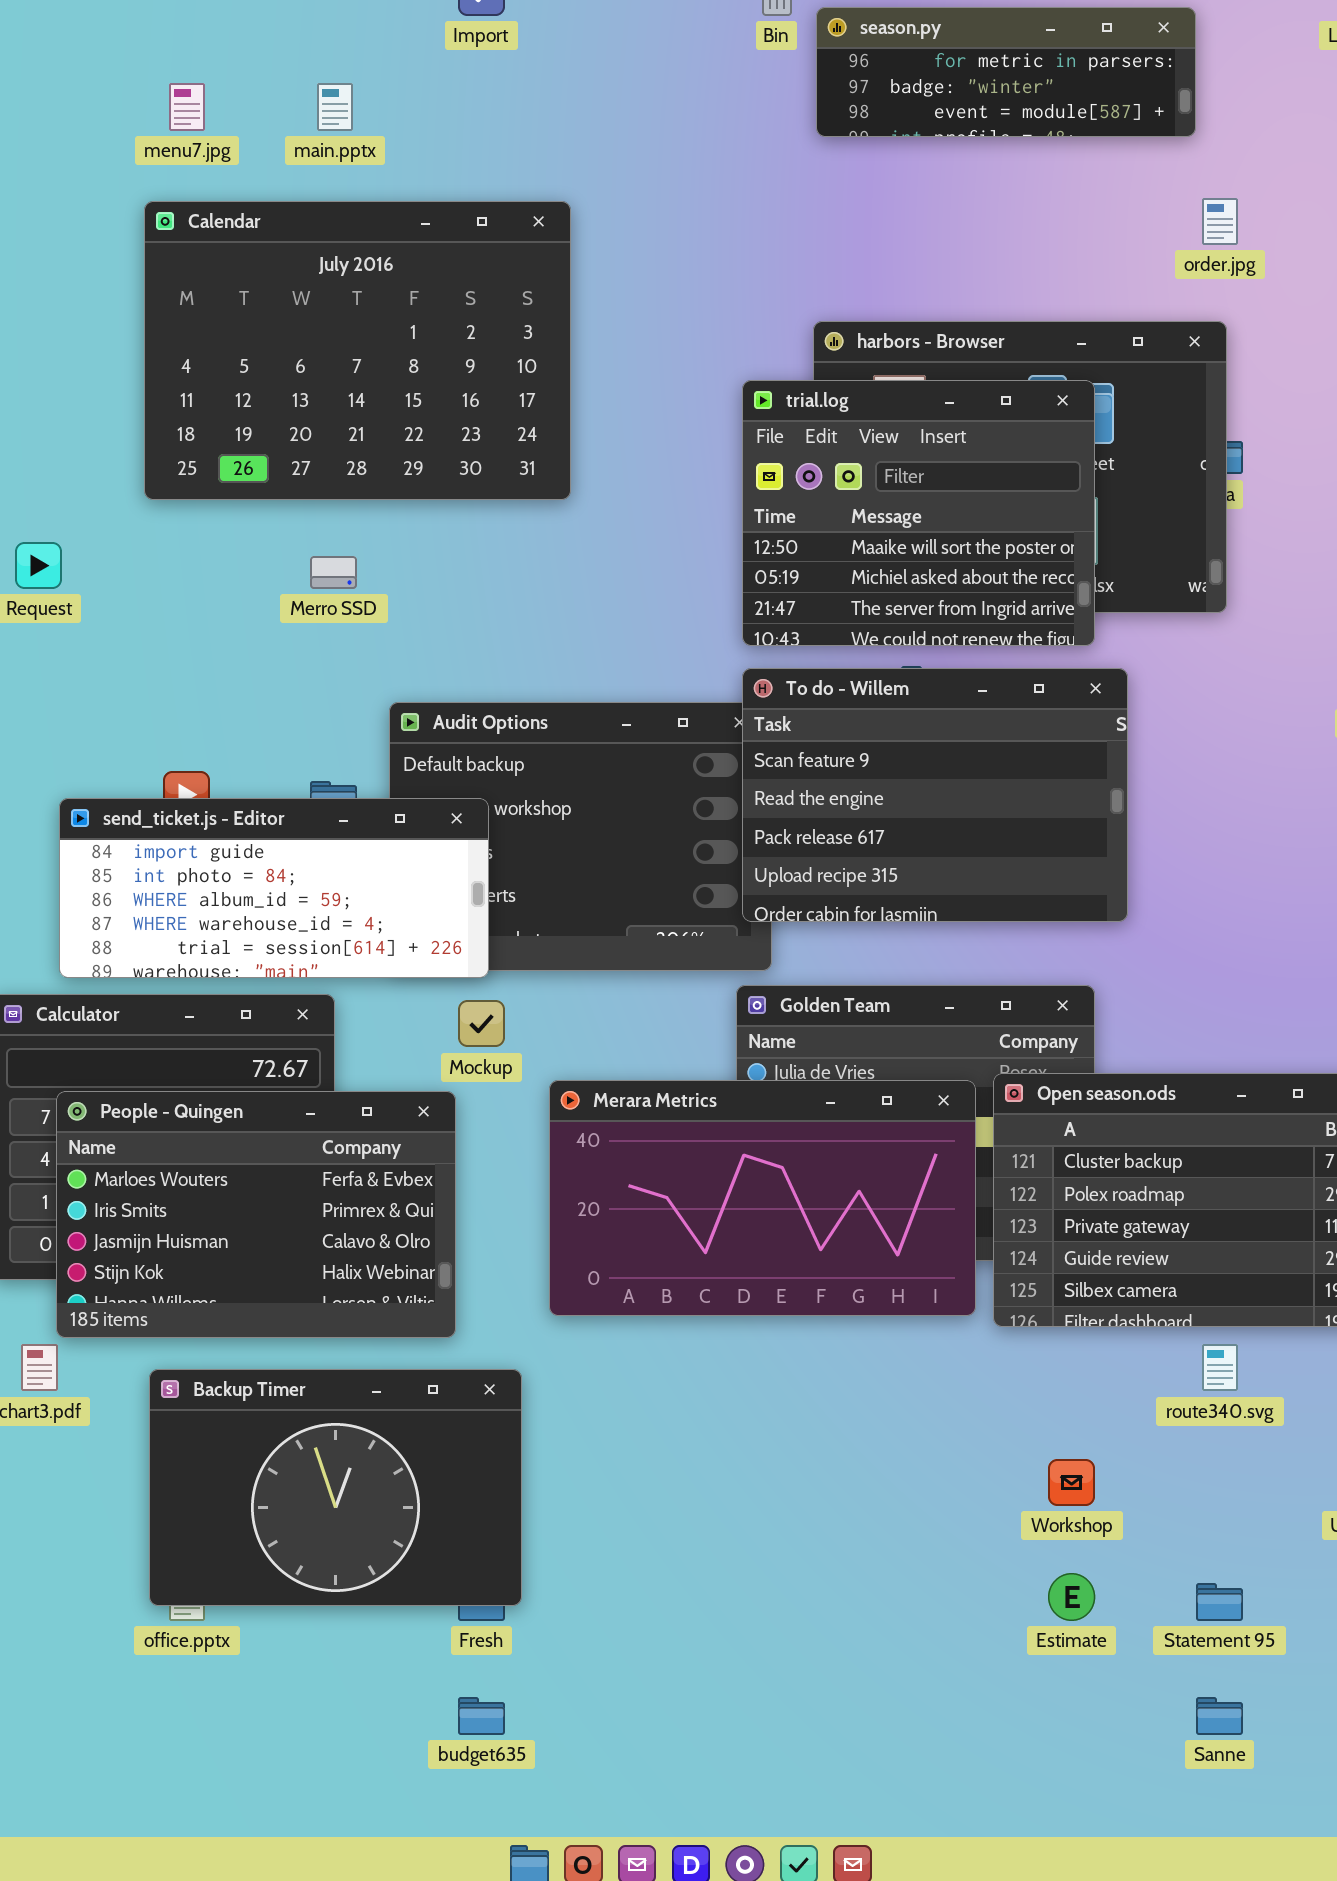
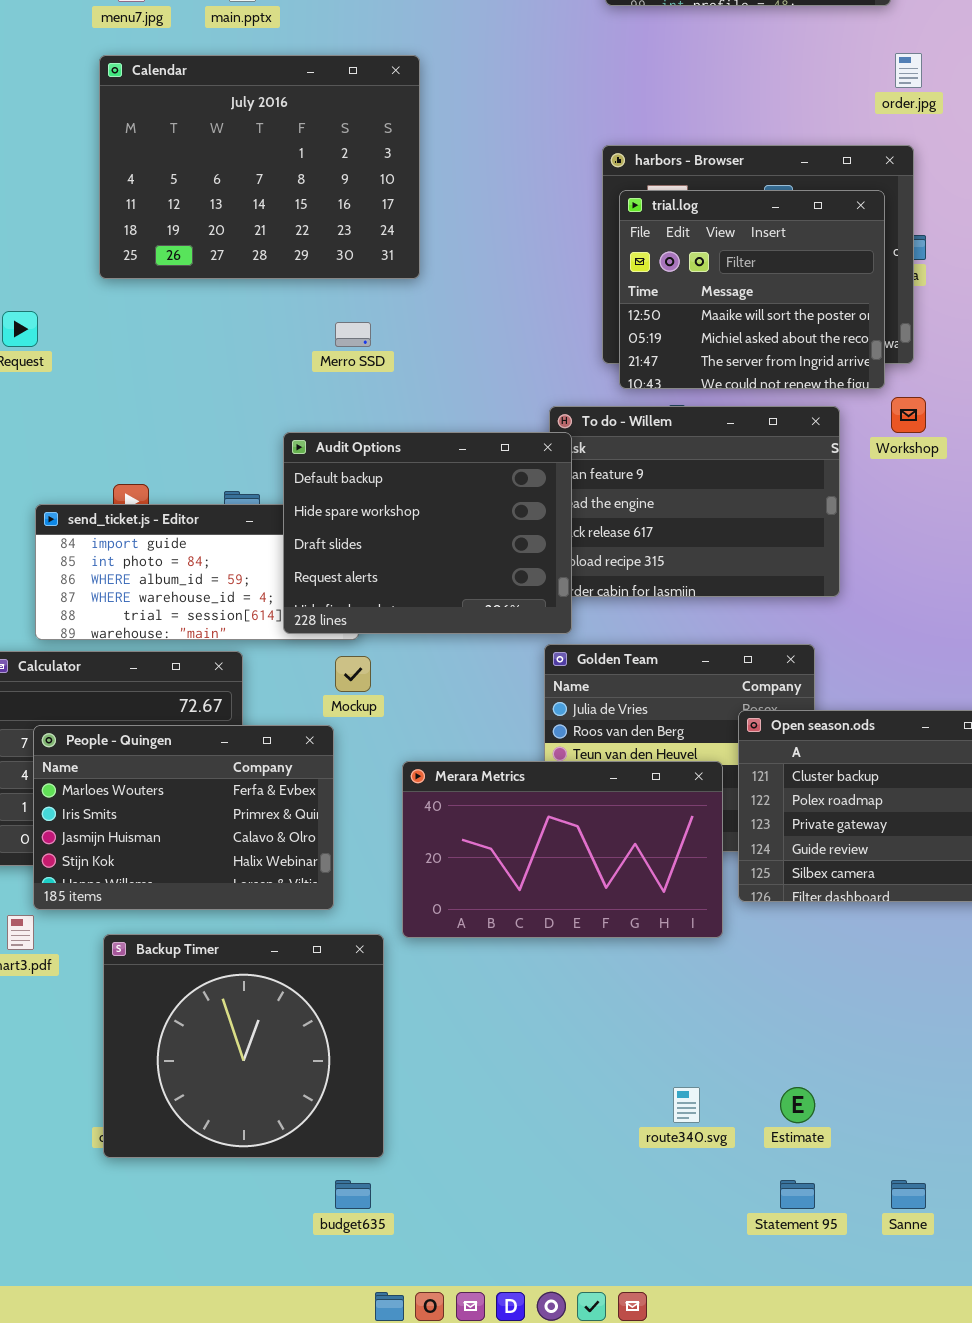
trial.log: [742,380,1095,646] -> [619,190,885,389], moved
Merro SSD: [310,556,357,589] -> [335,322,371,347], moved
Audit Options: [389,702,772,971] -> [283,432,572,634], raised
Merara Metrics: [549,1080,976,1316] -> [402,761,723,938], moved
route340.svg: [1202,1344,1238,1391] -> [673,1087,700,1123], moved
Backup Timer: [149,1369,522,1606] -> [103,934,384,1158], resized
Workshop: [1048,1459,1095,1506] -> [891,397,926,433], moved
Statement 95: [1196,1583,1243,1621] -> [780,1180,815,1209], moved

